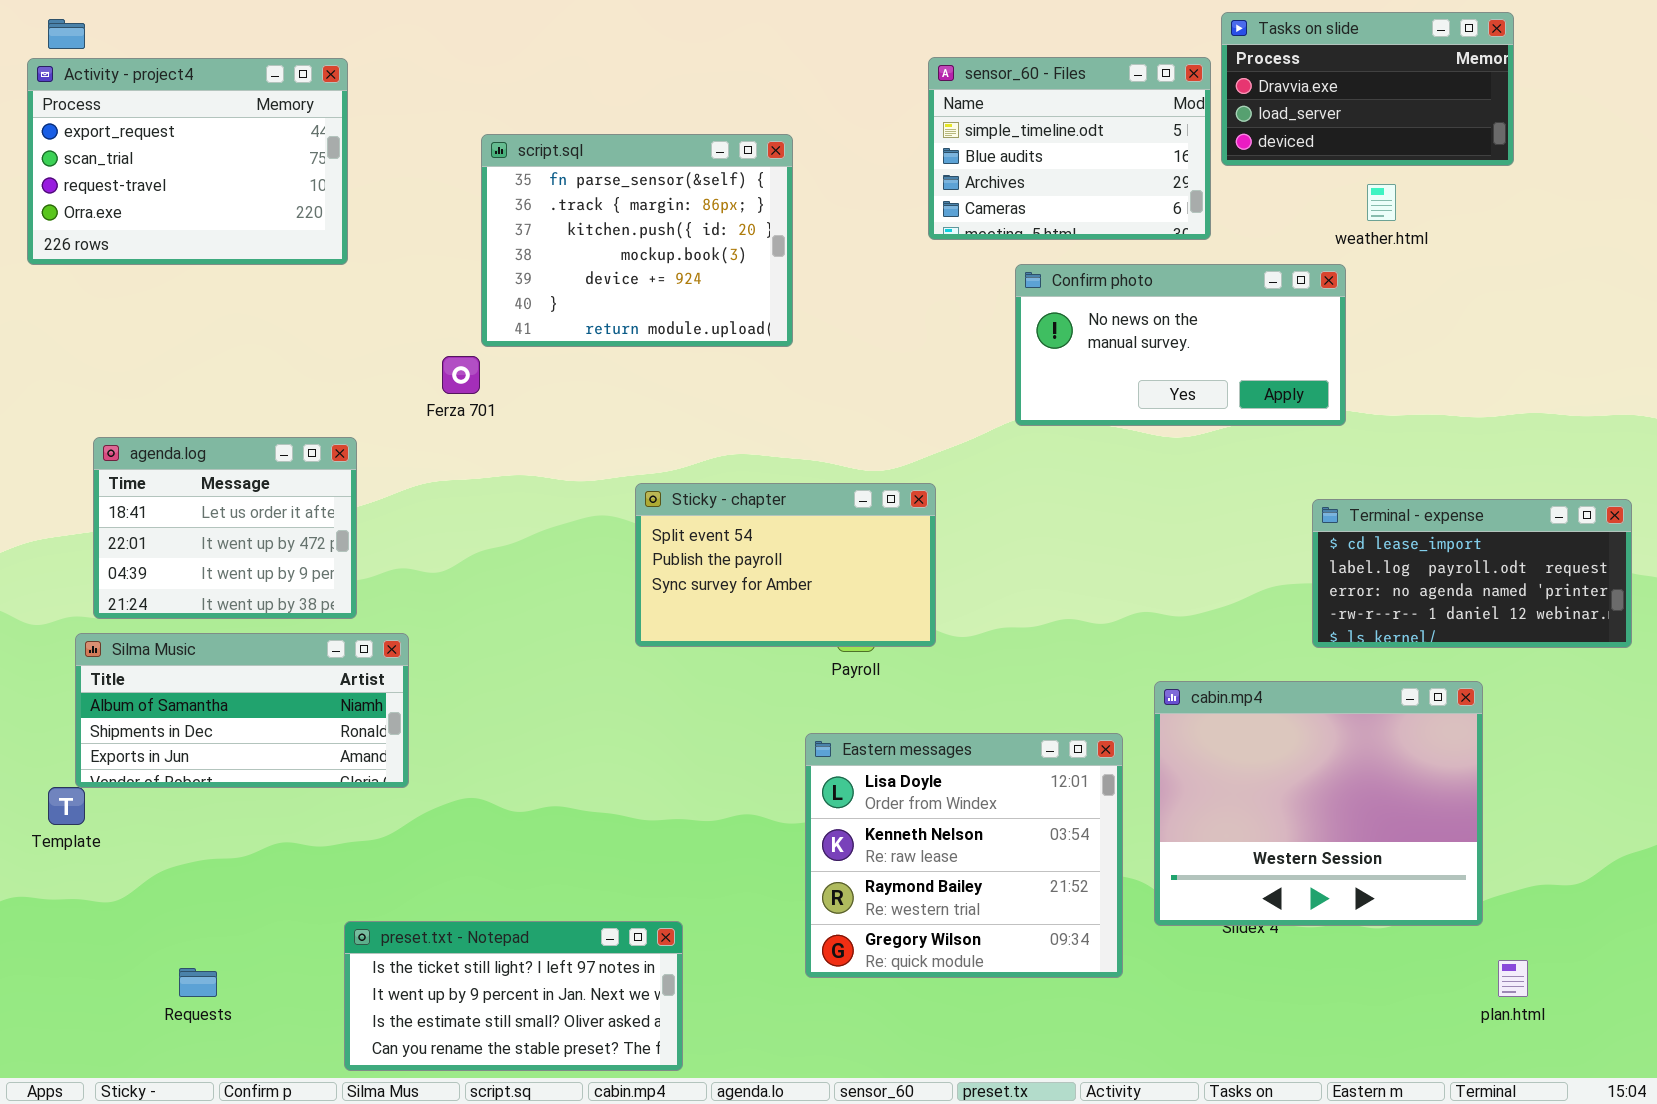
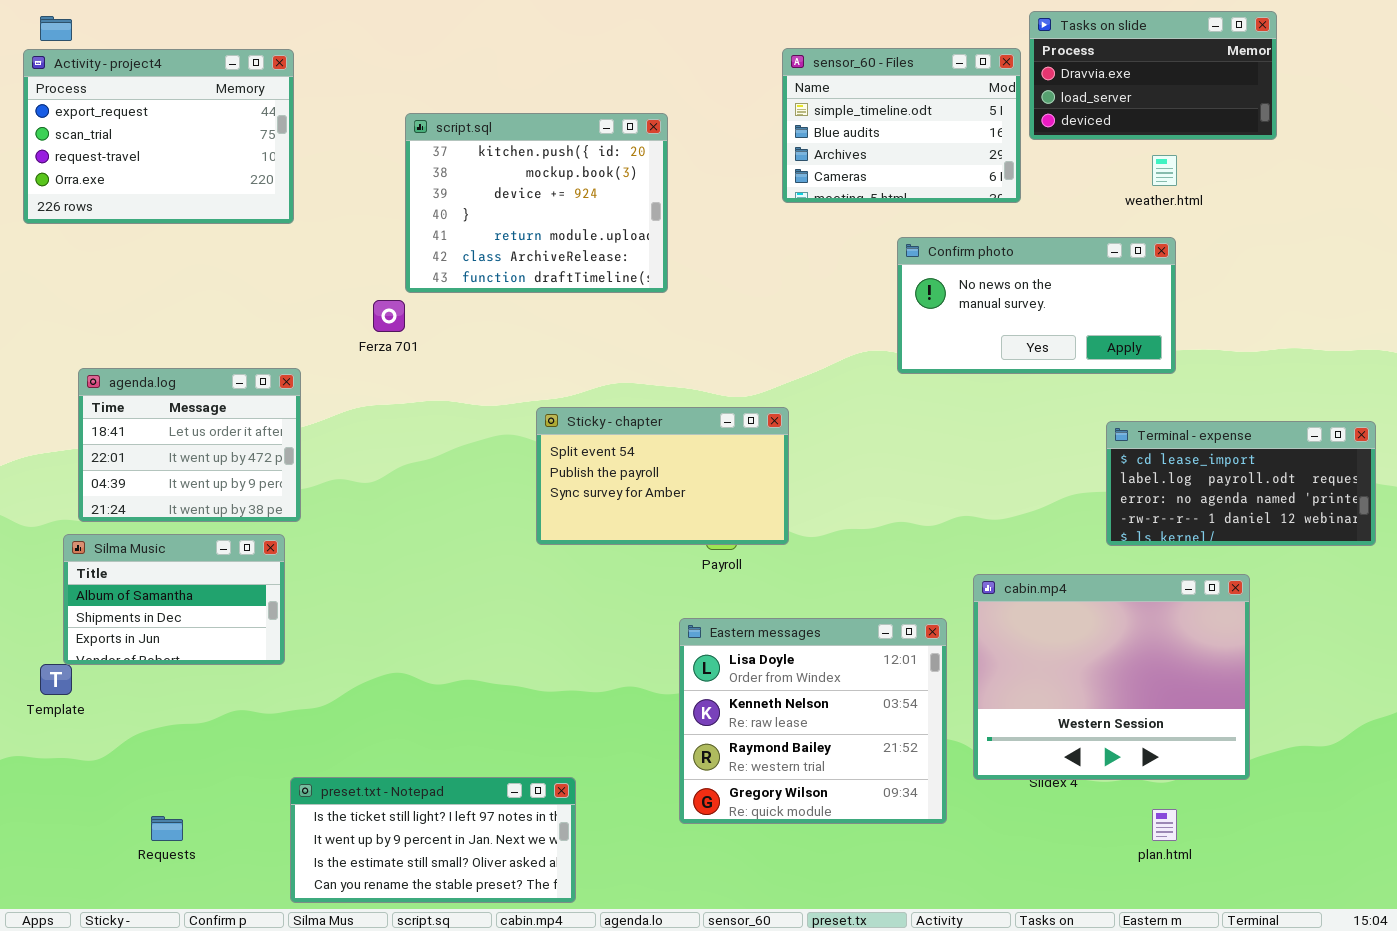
script.sql: [481,134,793,347] -> [405,113,668,293], scrolled down 2 rows
Confirm photo: [1015,264,1346,426] -> [897,237,1176,374], moved
Silma Music: [75,633,409,788] -> [63,534,285,665], resized
plan.html: [1498,960,1528,997] -> [1152,809,1177,841], moved

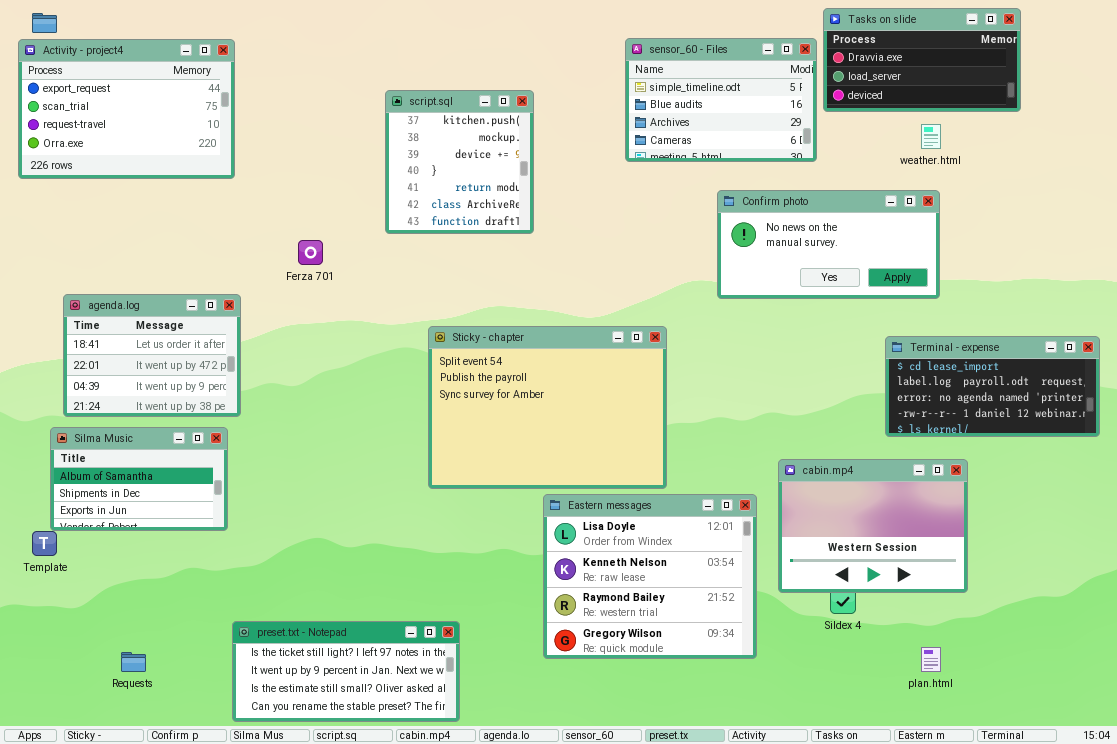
script.sql: [405,113,668,293] -> [385,90,534,234], resized
Sticky - chapter: [536,407,789,545] -> [428,326,667,489], resized
cabin.mp4: [973,574,1250,780] -> [778,459,968,593], resized

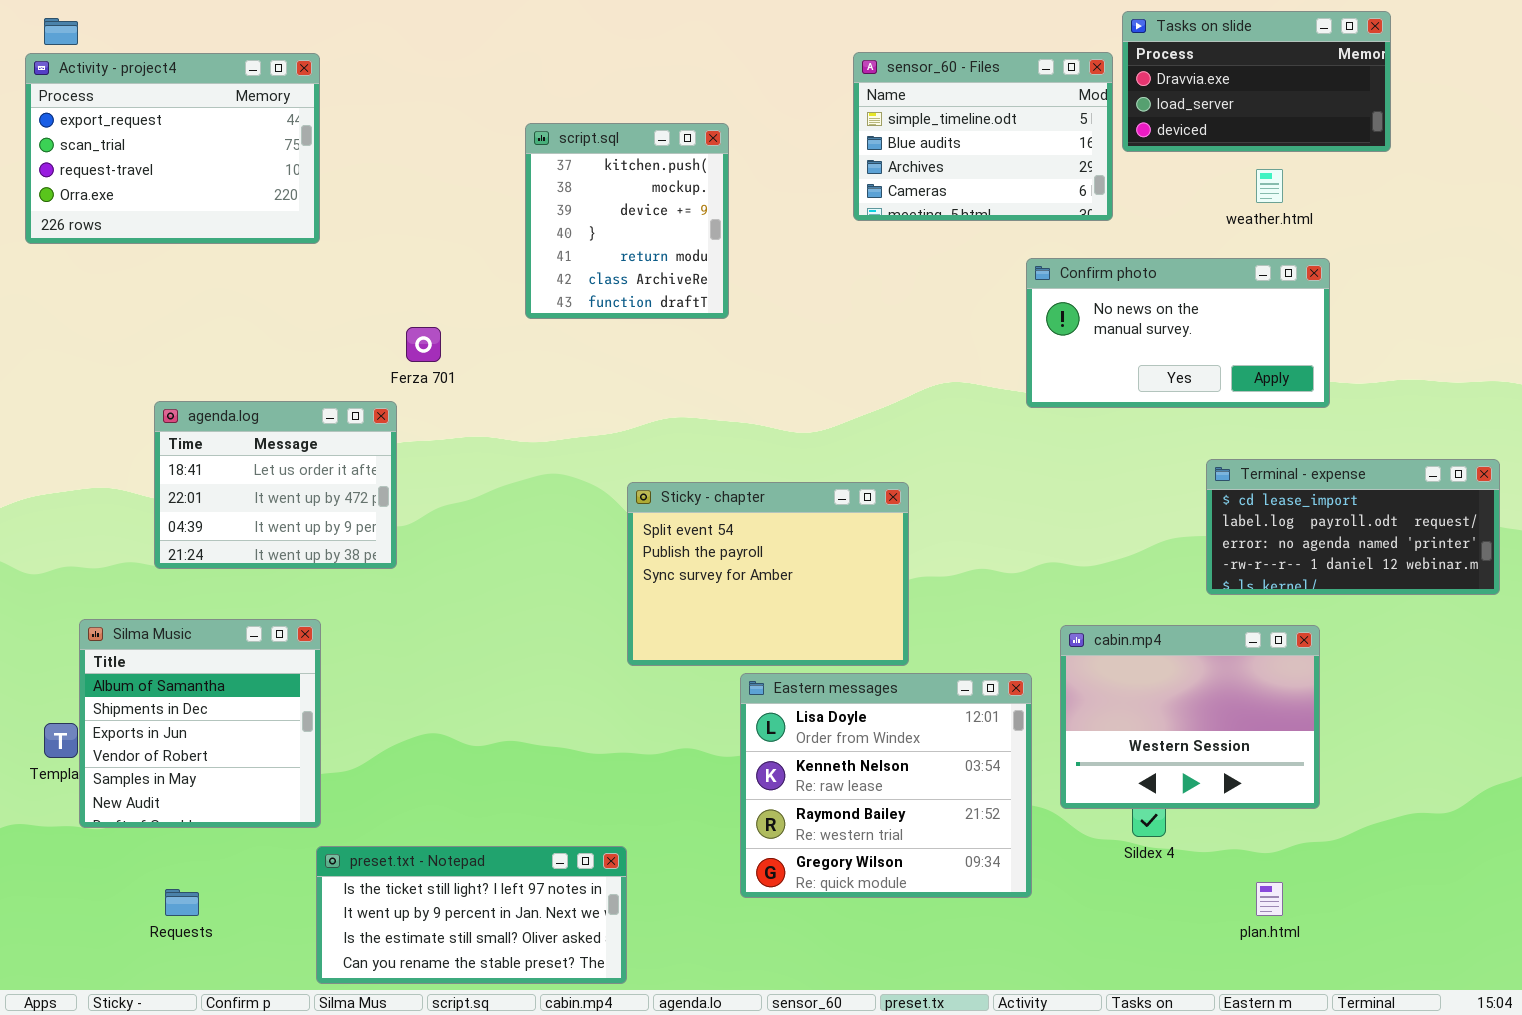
Confirm photo: [717,190,940,299] -> [1026,258,1330,408], moved
agenda.log: [63,294,241,417] -> [154,401,397,569], moved
Sticky - chapter: [428,326,667,489] -> [627,482,909,666], resized
Silma Music: [50,427,228,531] -> [79,619,321,828], moved, resized

